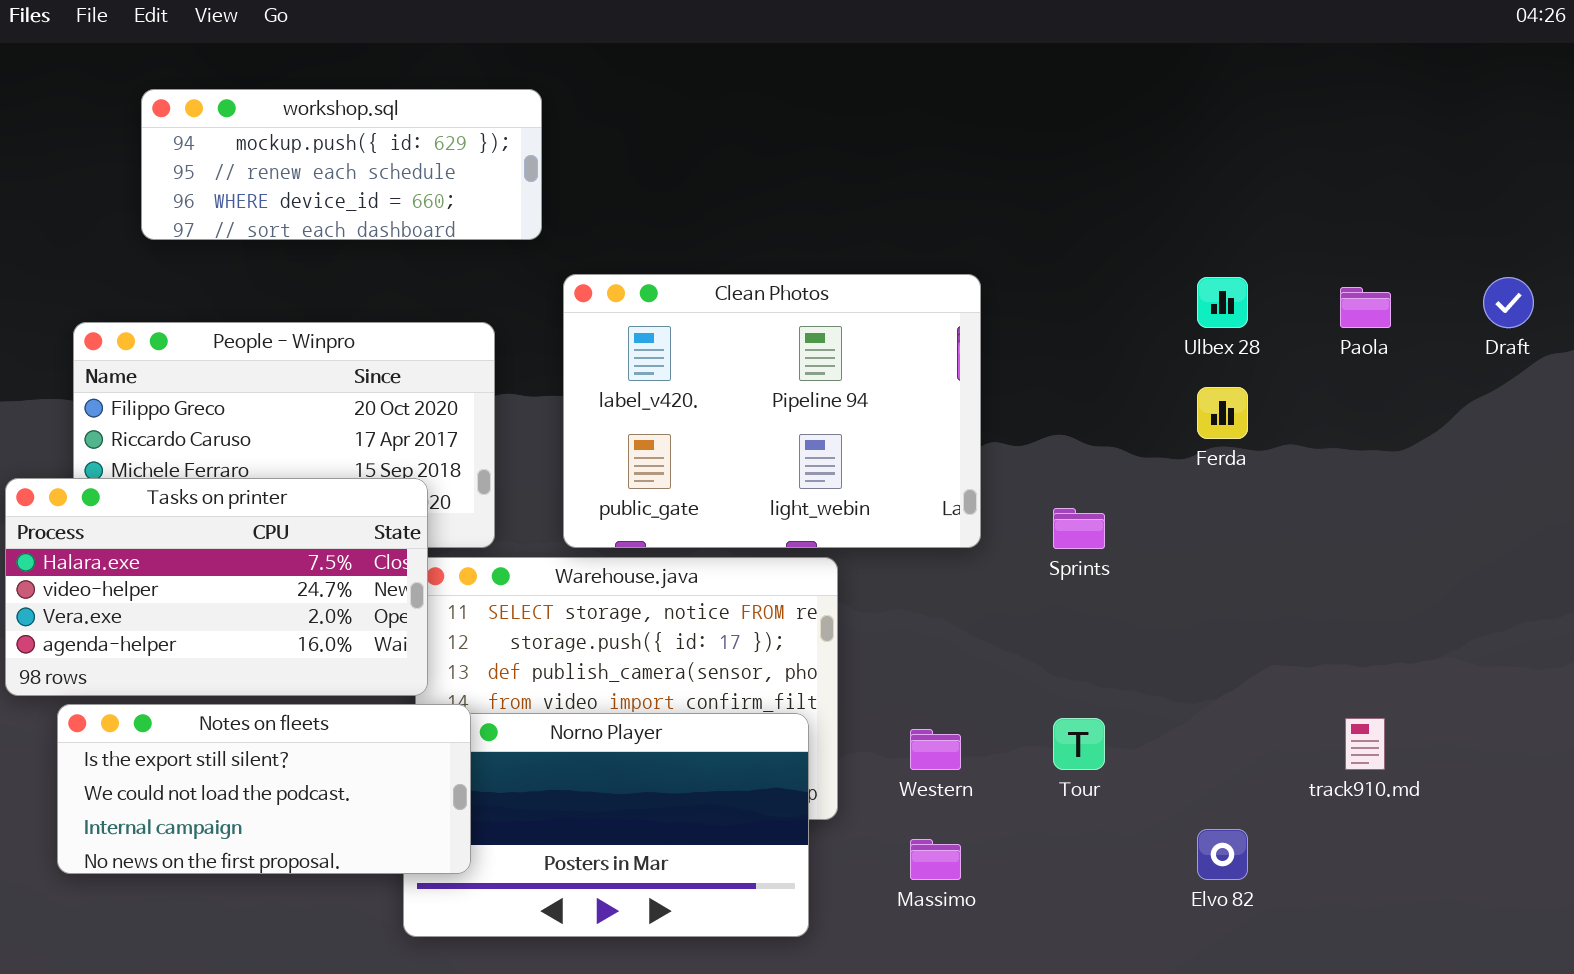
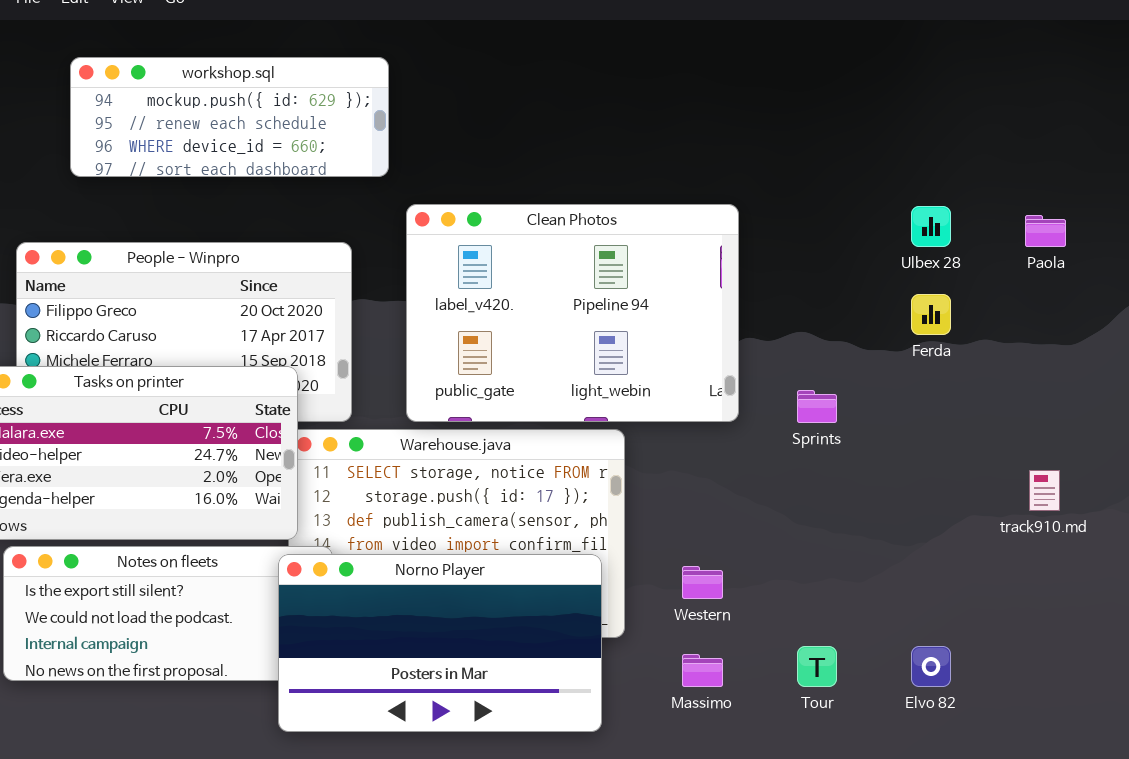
Norno Player: [403,713,809,937] -> [278,554,602,732], raised
Tour: [1053,718,1105,770] -> [797,646,837,687], moved
track910.md: [1345,718,1385,770] -> [1029,470,1060,511], moved

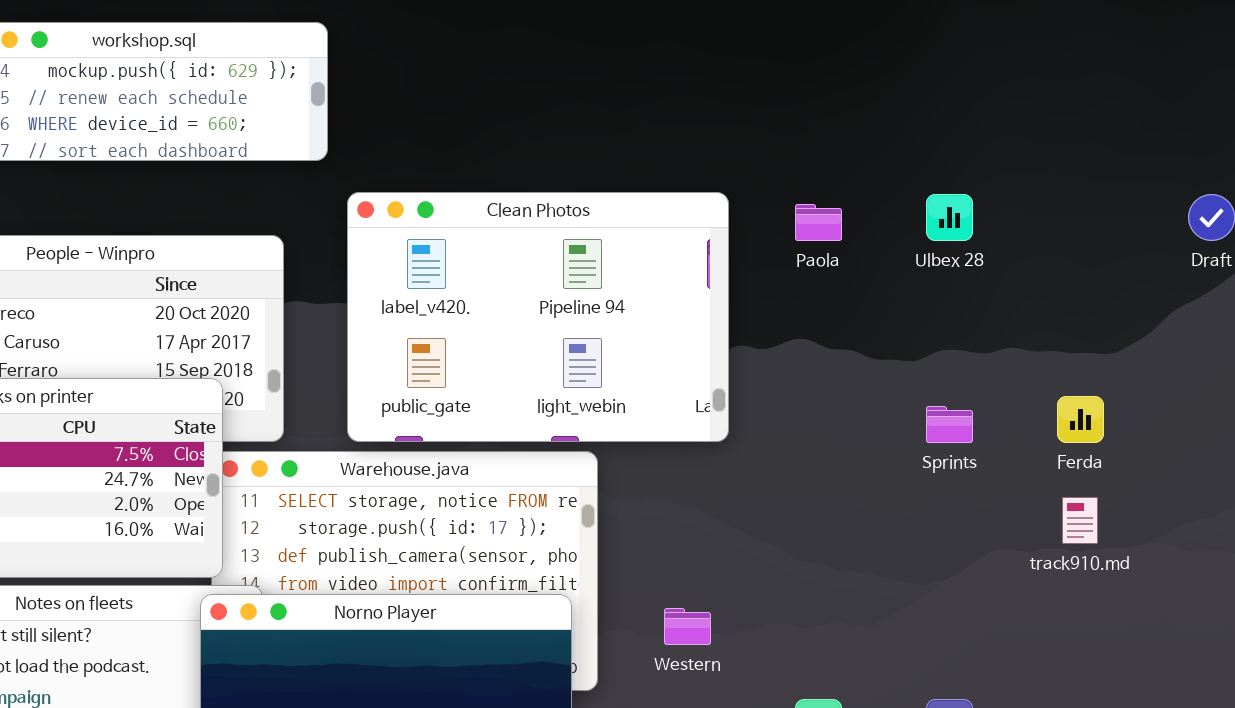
Paola: [1025,215,1066,247] -> [795,204,842,241], moved
Ferda: [911,294,951,335] -> [1057,396,1104,443], moved
Sprints: [797,390,837,423] -> [926,406,973,443], moved

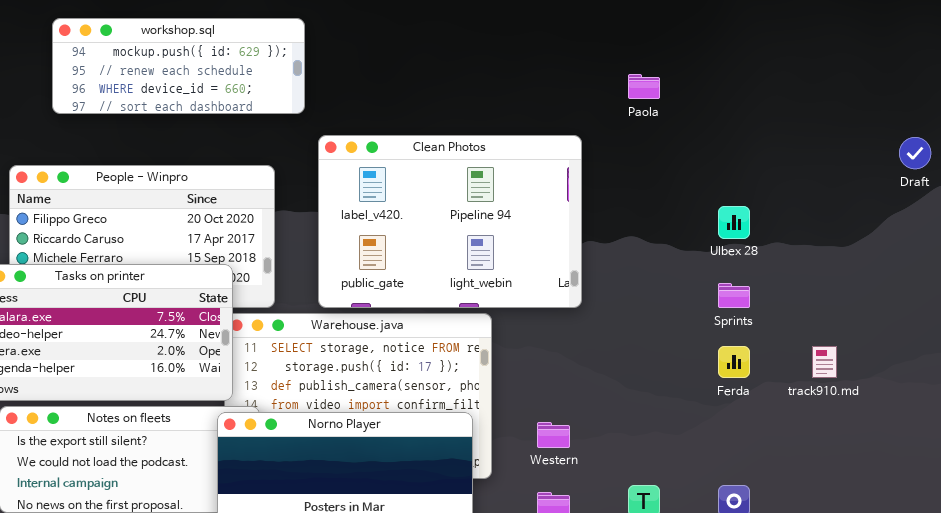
Ulbex 28: [926,194,973,241] -> [718,206,750,239], moved
Paola: [795,204,842,241] -> [628,74,660,99], moved
Ferda: [1057,396,1104,443] -> [718,346,750,378], moved

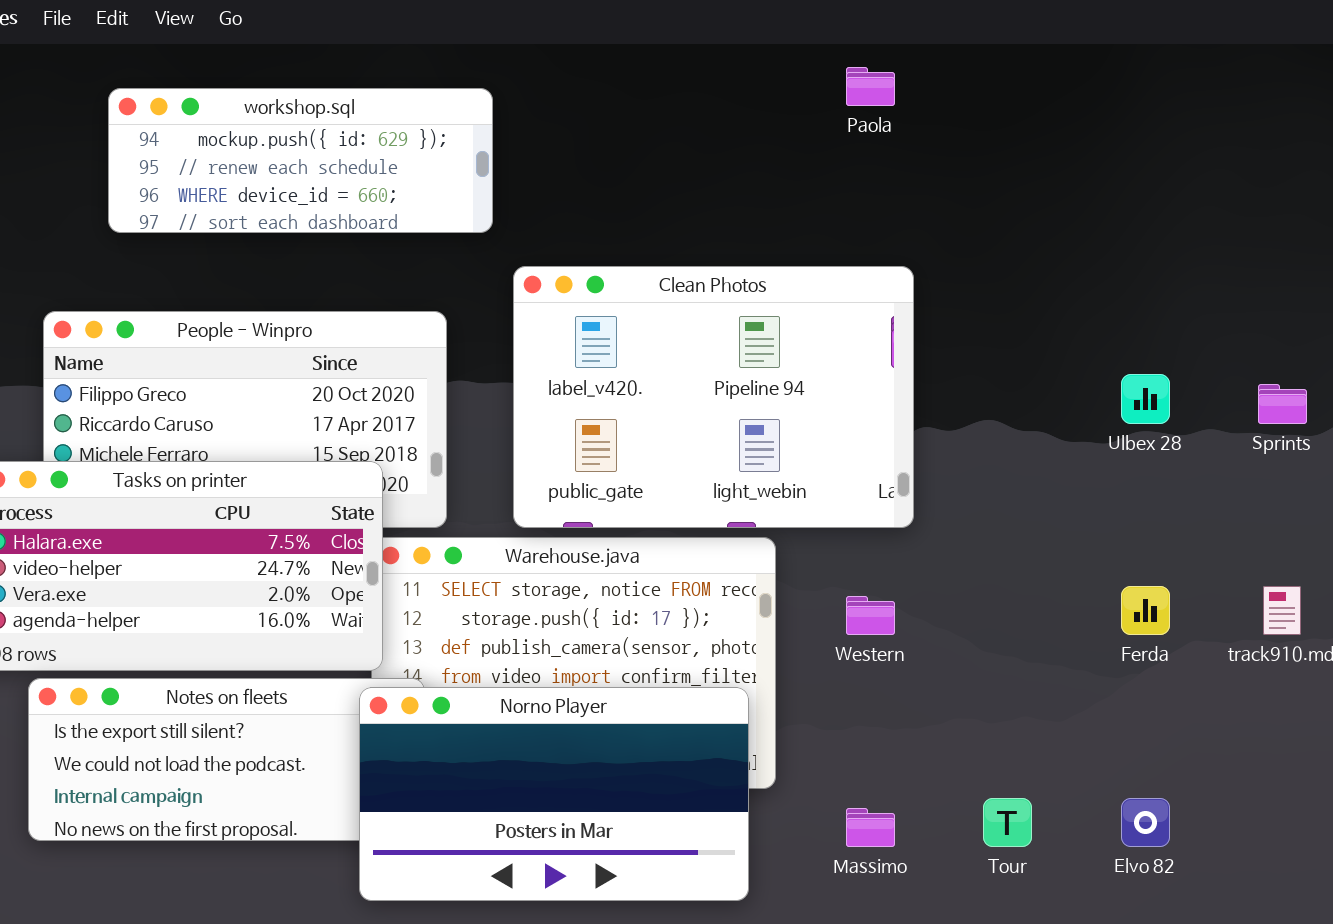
Paola: [628,74,660,99] -> [846,67,895,106], moved
Sprints: [718,283,750,308] -> [1258,384,1307,424], moved
Western: [537,422,570,448] -> [846,596,895,635], moved

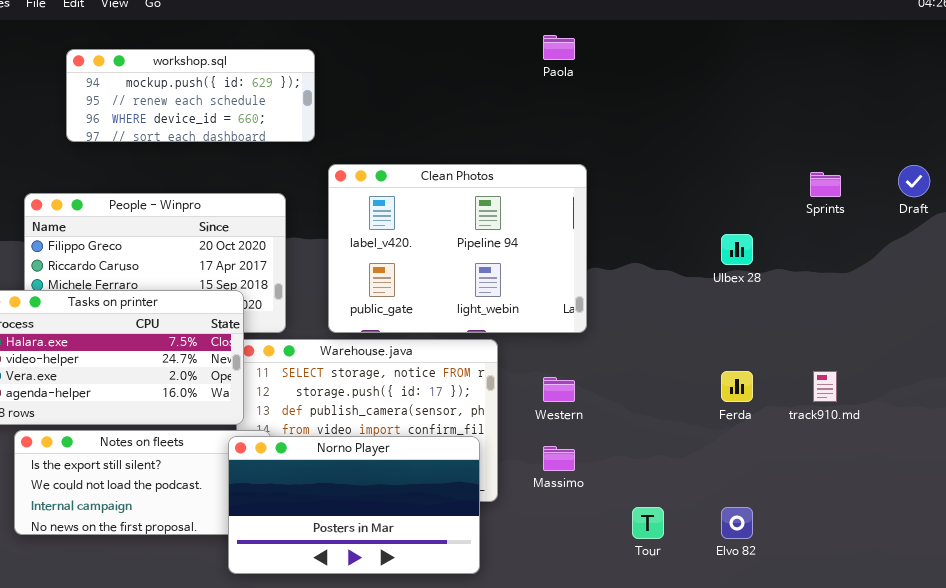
Sprints: [1258,384,1307,424] -> [810,172,841,197], moved
Massimo: [846,808,895,847] -> [543,446,575,471], moved

